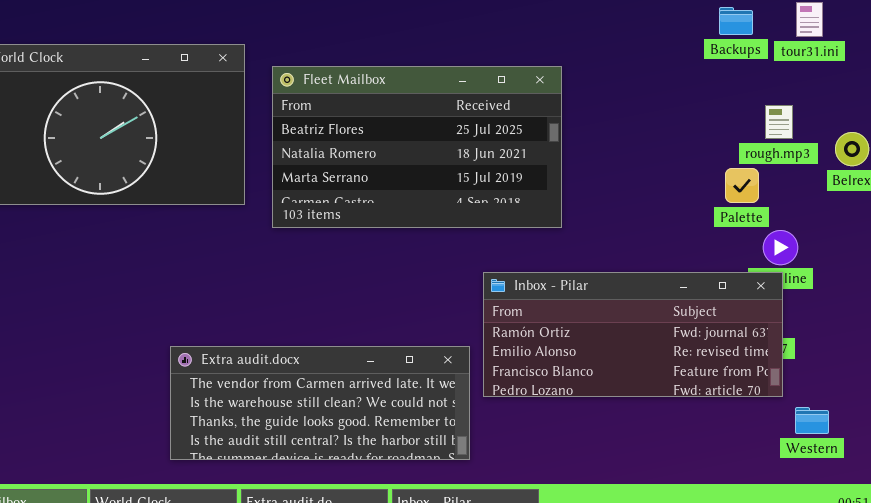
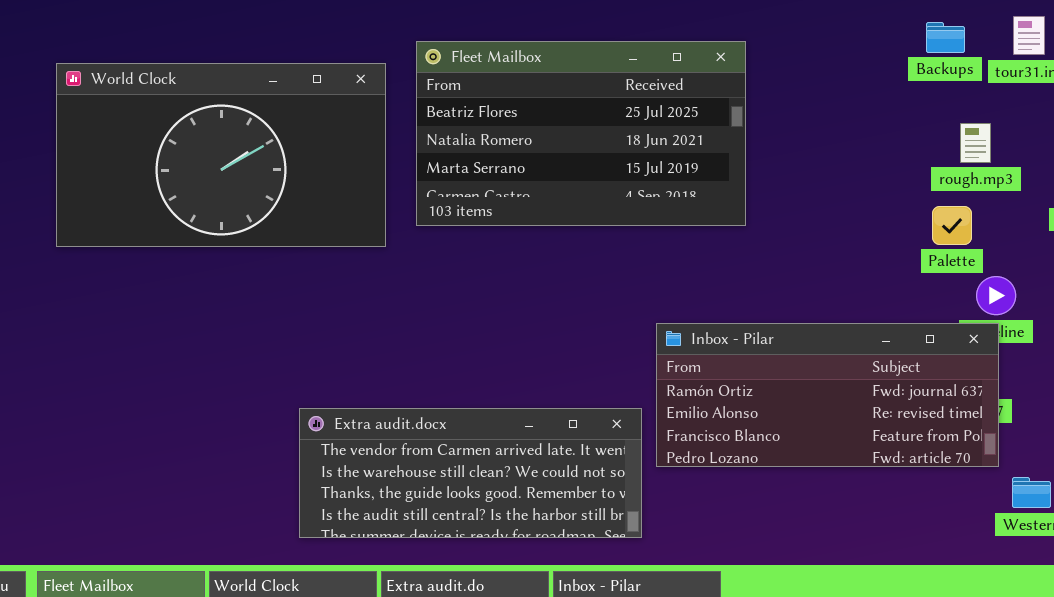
Fleet Mailbox: [272,66,562,228] -> [416,41,746,226], moved
rough.mp3: [765,105,793,139] -> [960,123,991,163], moved

